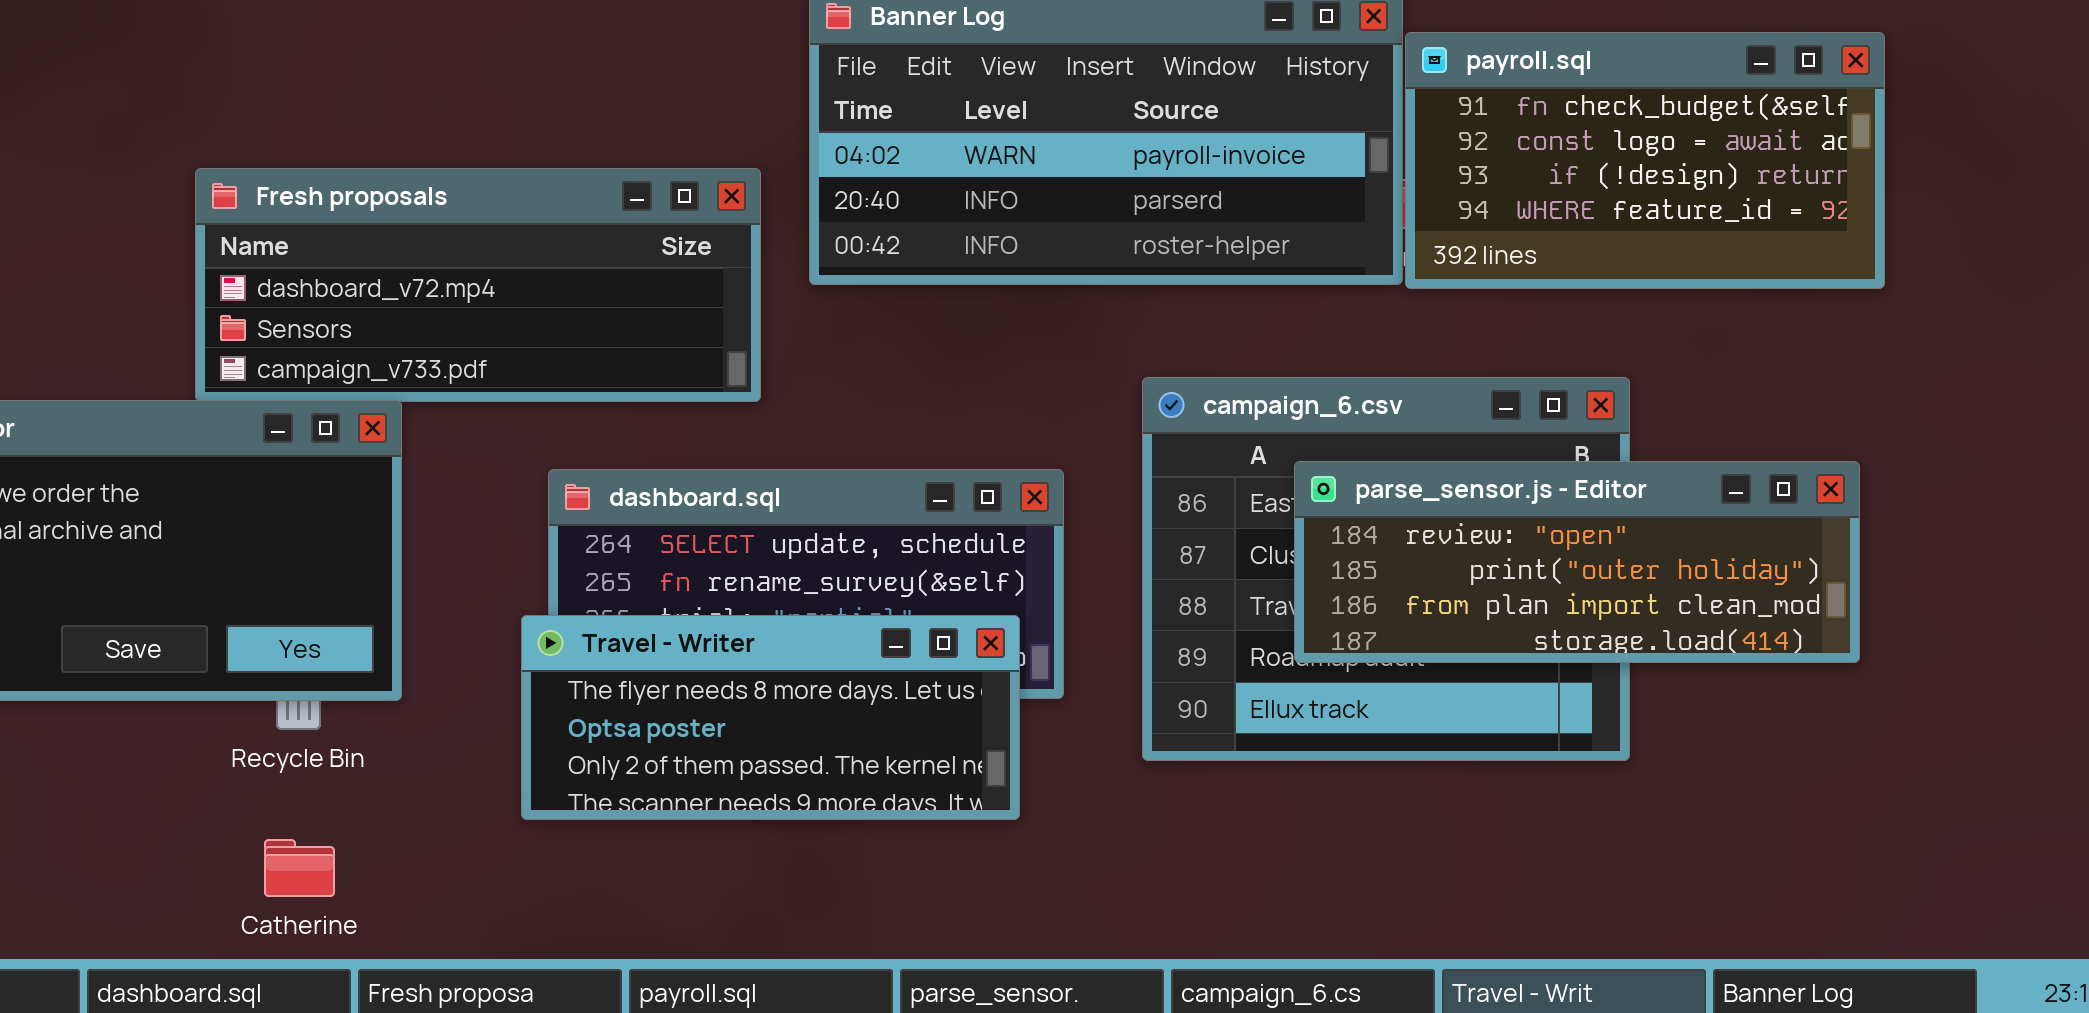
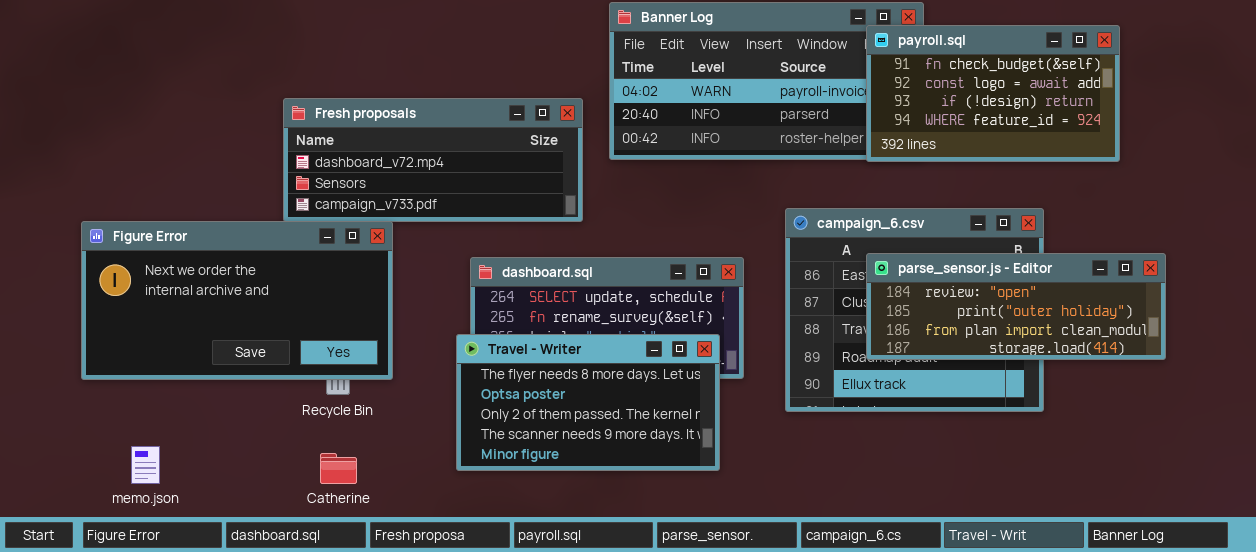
payroll.sql: [1405,32,1885,289] -> [866,25,1120,162], moved
Travel - Writer: [521,615,1020,820] -> [456,334,720,471], resized

